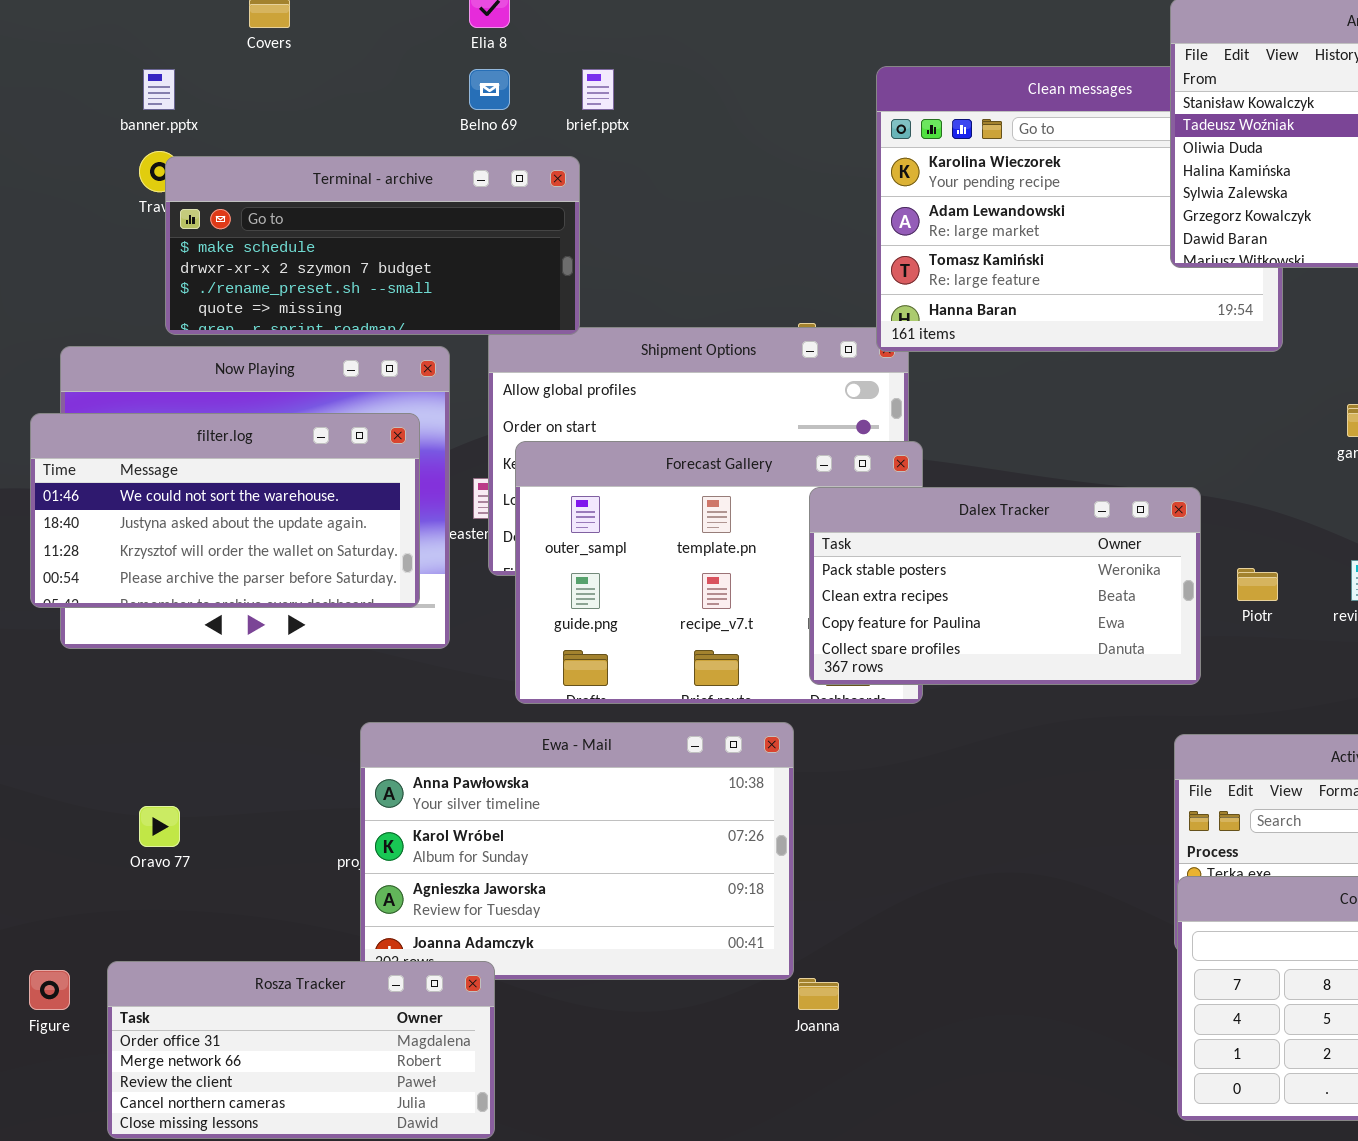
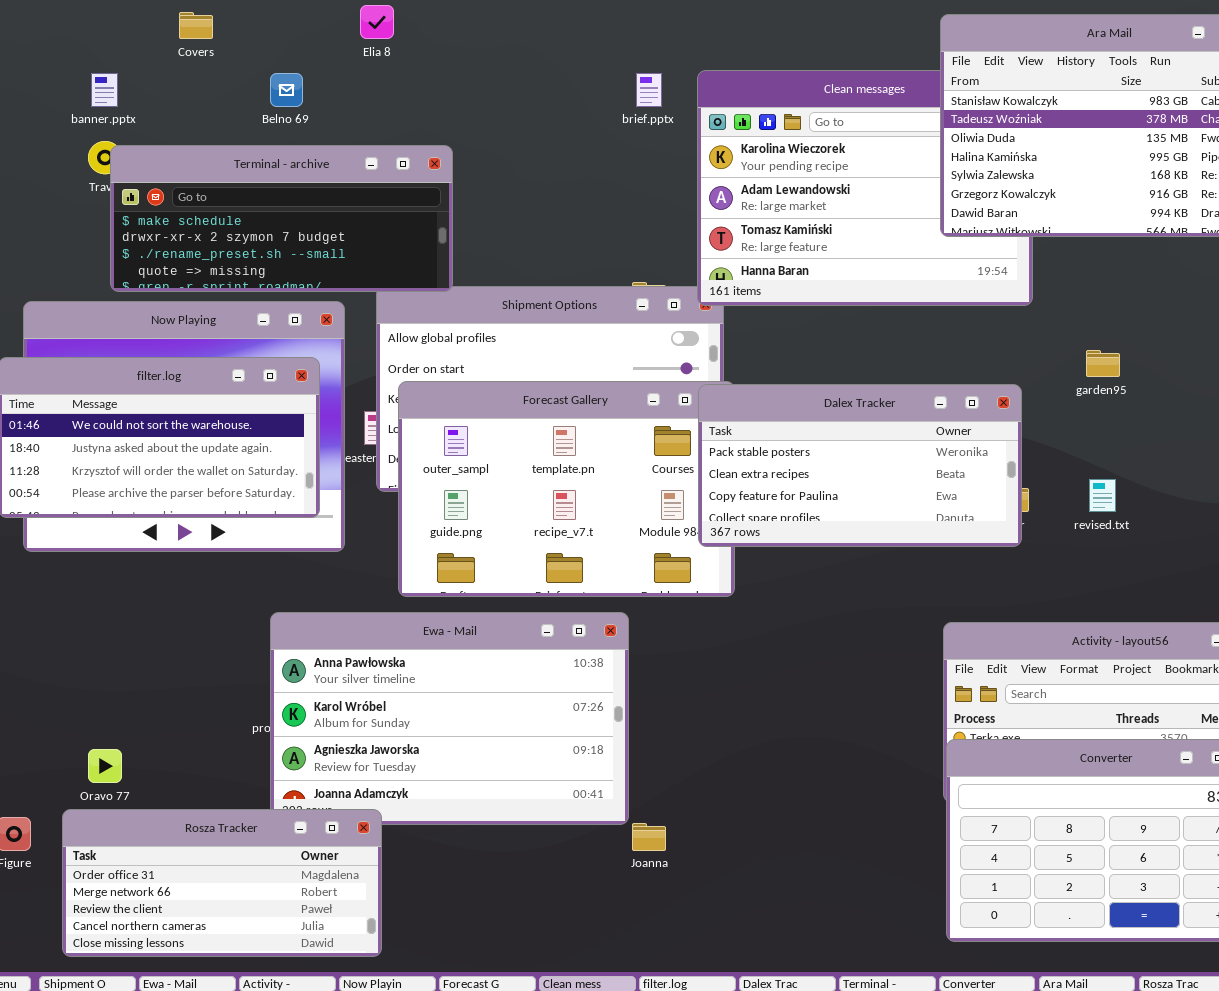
Belno 69: [469,69,510,110] -> [270,73,303,107], moved
brief.pptx: [582,69,614,110] -> [636,73,662,107], moved
Dalex Tracker: [809,487,1201,685] -> [698,384,1022,547], moved
Oravo 77: [139,806,180,847] -> [88,749,122,783], moved

